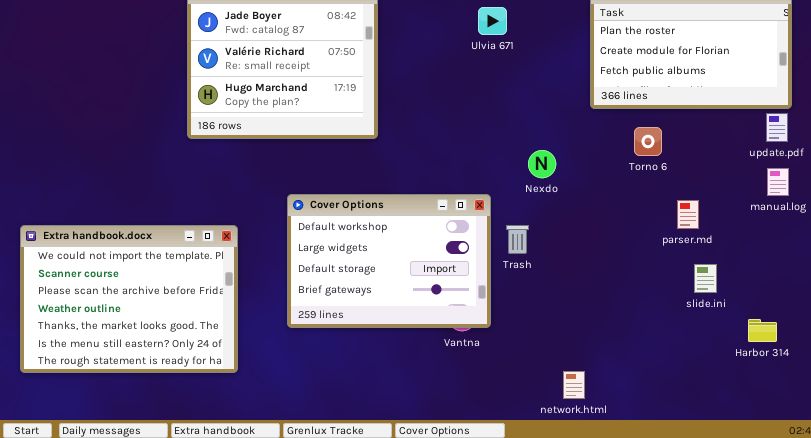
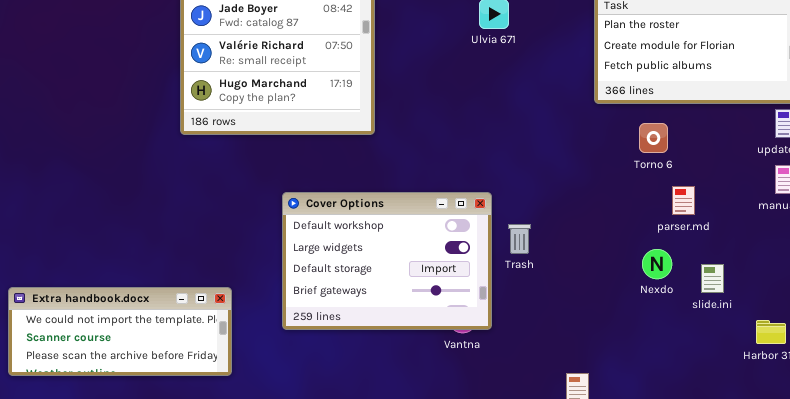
Nexdo: [528,150,556,178] -> [642,249,672,279], moved
parser.md: [677,200,699,229] -> [672,186,695,215], moved
Extra handbook.docx: [20,225,238,373] -> [8,287,232,376], resized

